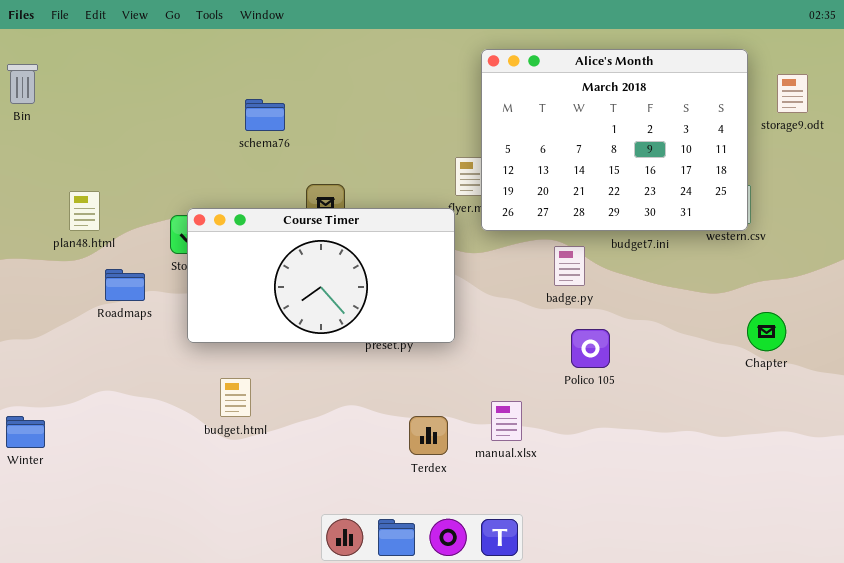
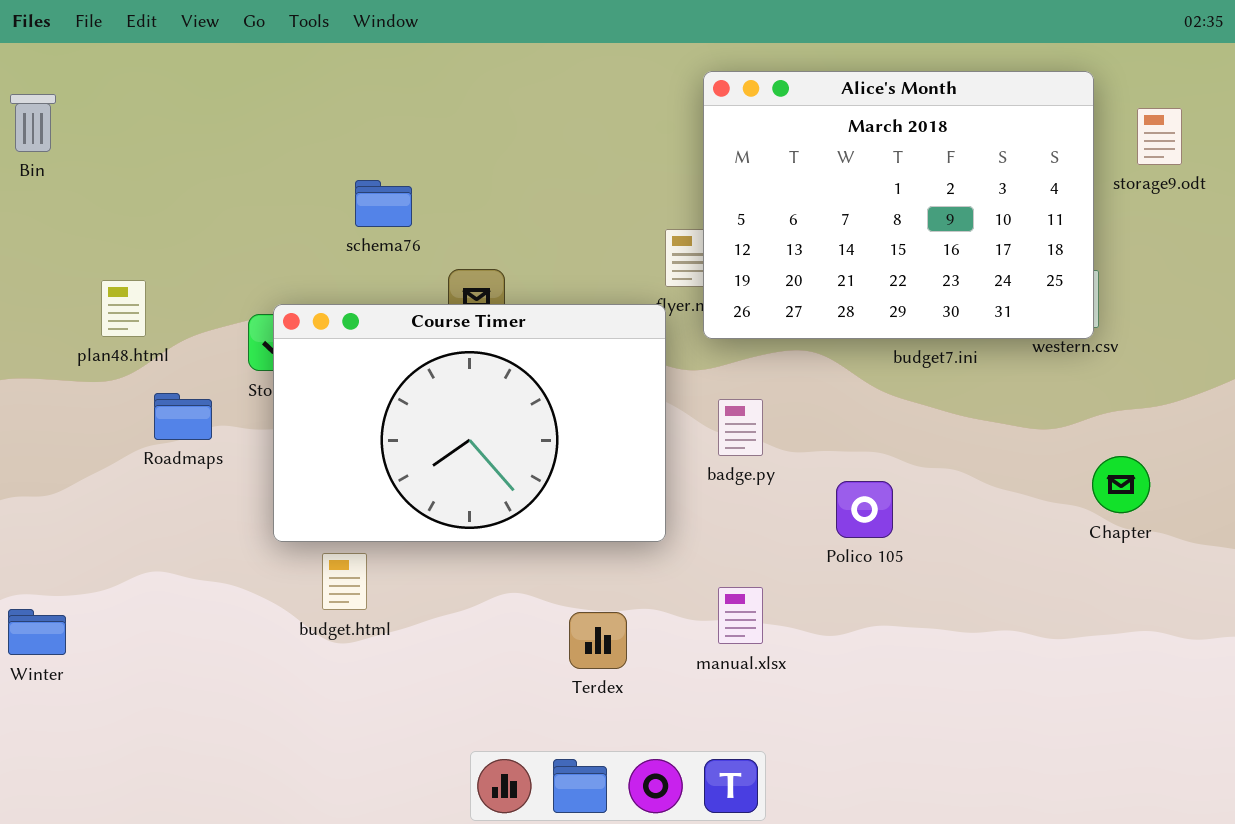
schema76: [245,99,285,131] -> [355,180,412,227], moved
Course Timer: [187,208,455,343] -> [273,304,666,542], resized
badge.py: [554,246,585,286] -> [718,399,763,456], moved
Terdex: [409,416,448,455] -> [569,612,627,669], moved

